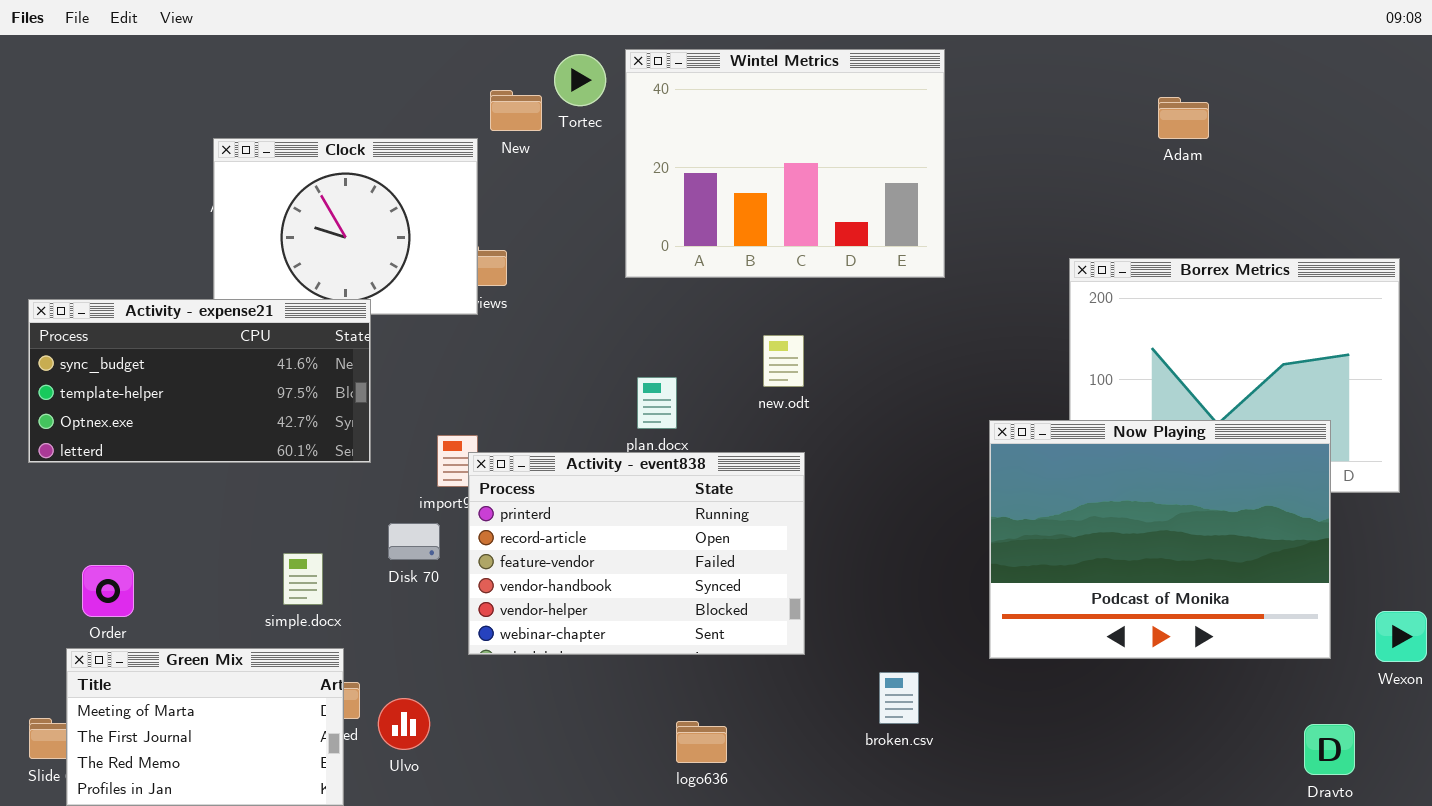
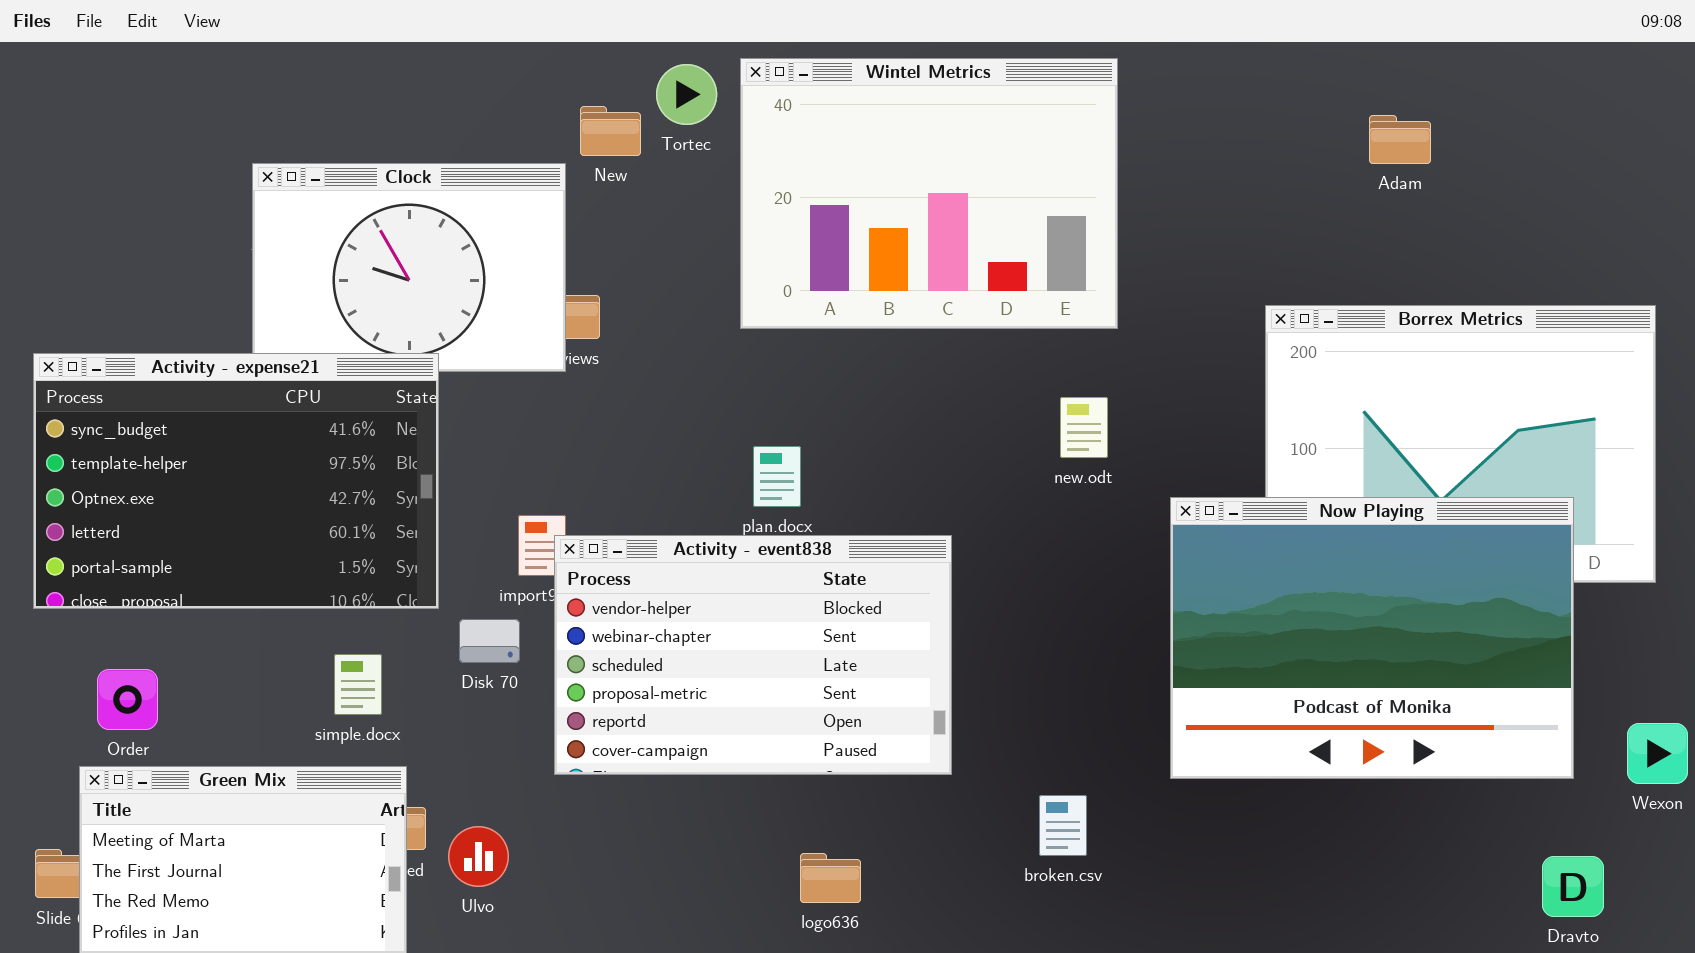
Activity - expense21: [28,299,371,463] -> [33,353,439,609], resized
new.odt: [763,335,804,387] -> [1060,397,1108,458], moved
Activity - event838: [468,452,805,655] -> [554,535,952,775], scrolled down 4 rows

